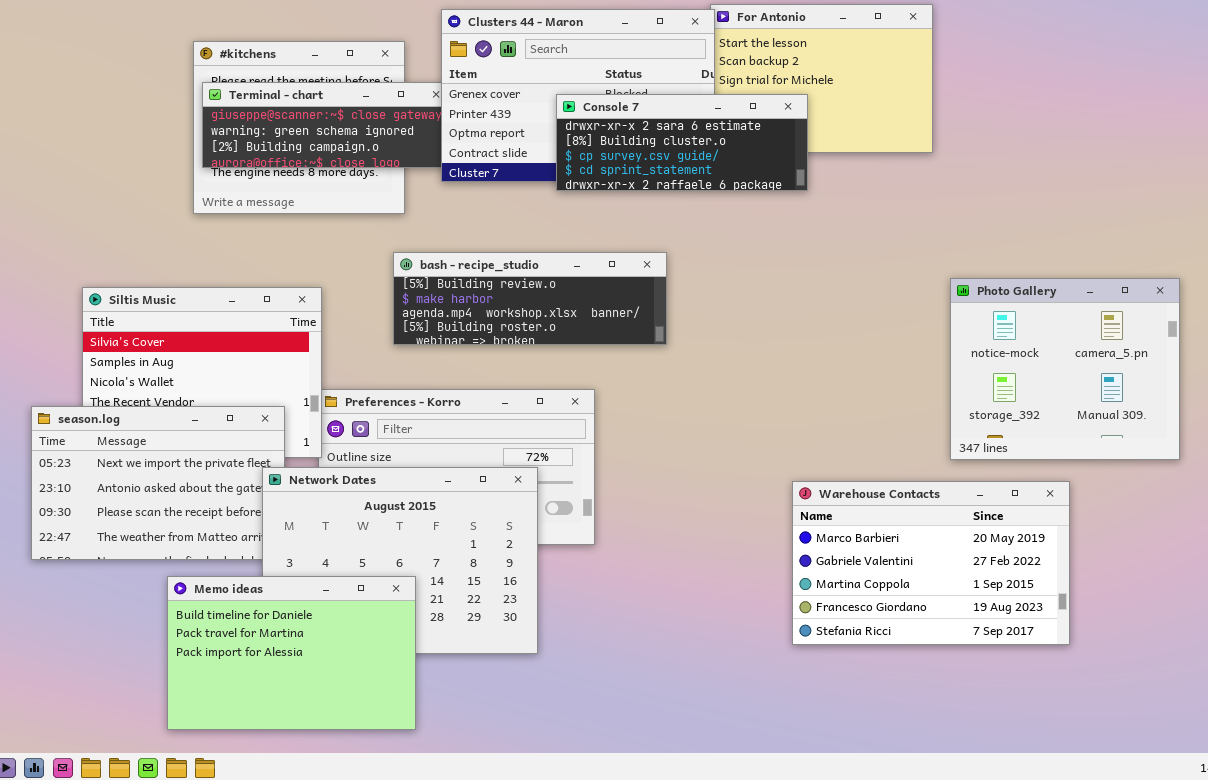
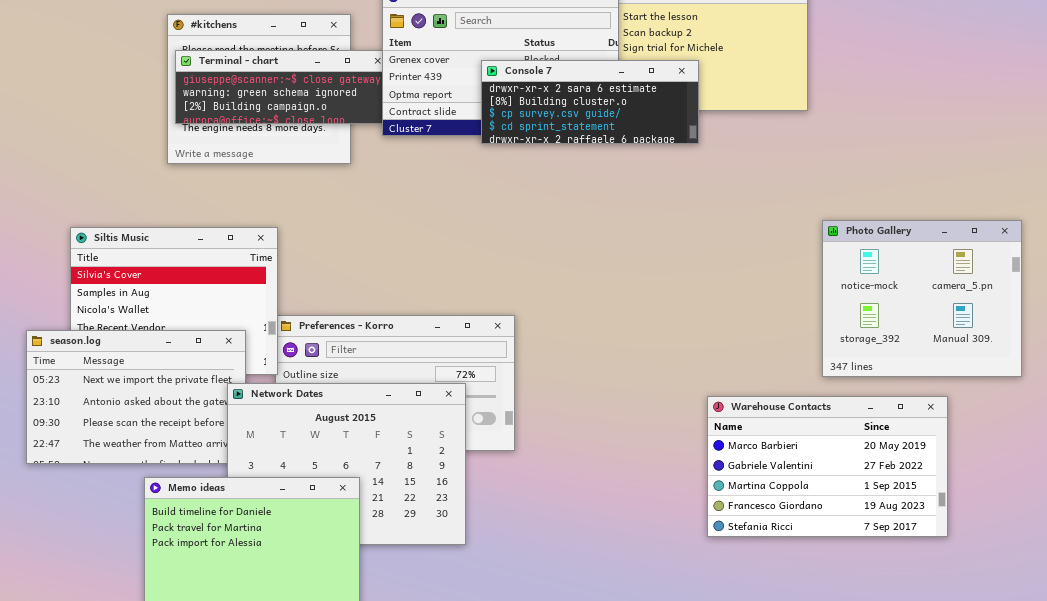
bash - recipe_studio: [393,252,667,345] -> none, closed
Warehouse Contacts: [792,481,1070,645] -> [707,396,948,537], moved

